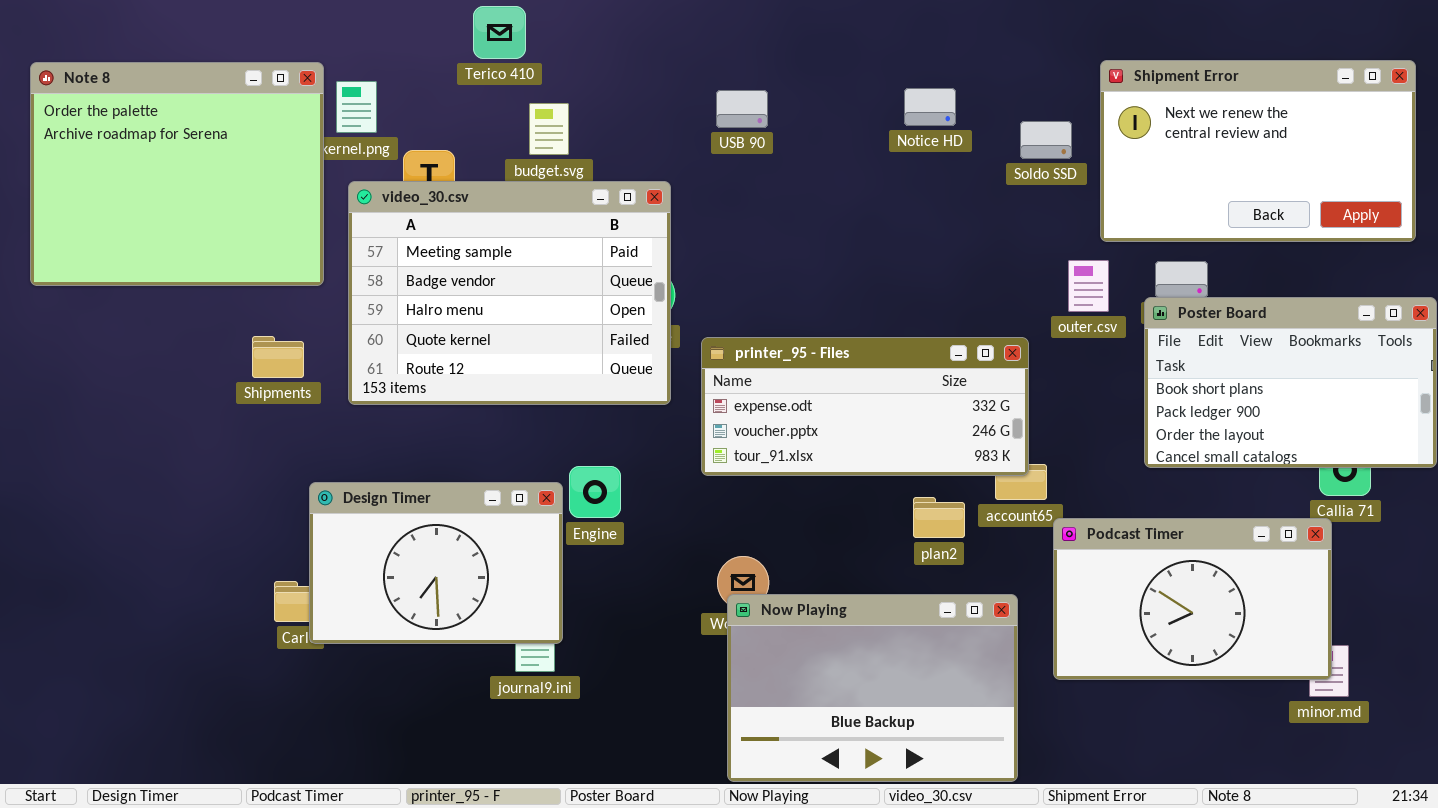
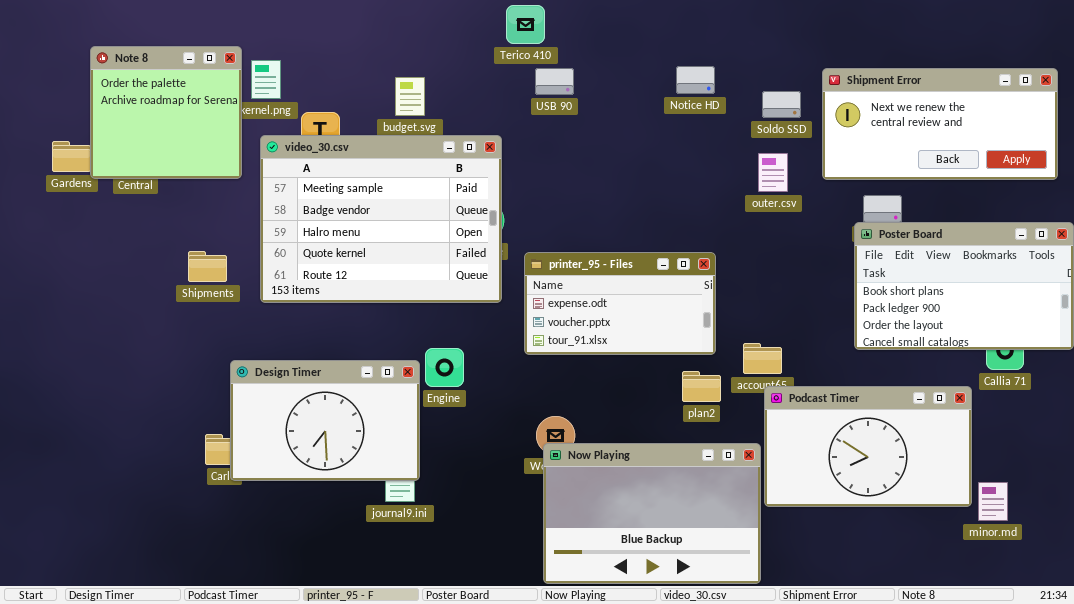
Terico 410: [473,6,526,59] -> [506,5,545,44], moved
Shipment Error: [1100,60,1416,242] -> [822,68,1058,180], resized
Note 8: [30,62,324,286] -> [90,46,242,179], resized
outer.csv: [1068,260,1109,312] -> [758,153,788,192], moved
printer_95 - Files: [701,337,1029,476] -> [524,252,716,355], resized
Podcast Timer: [1053,518,1332,680] -> [764,386,972,507], moved

